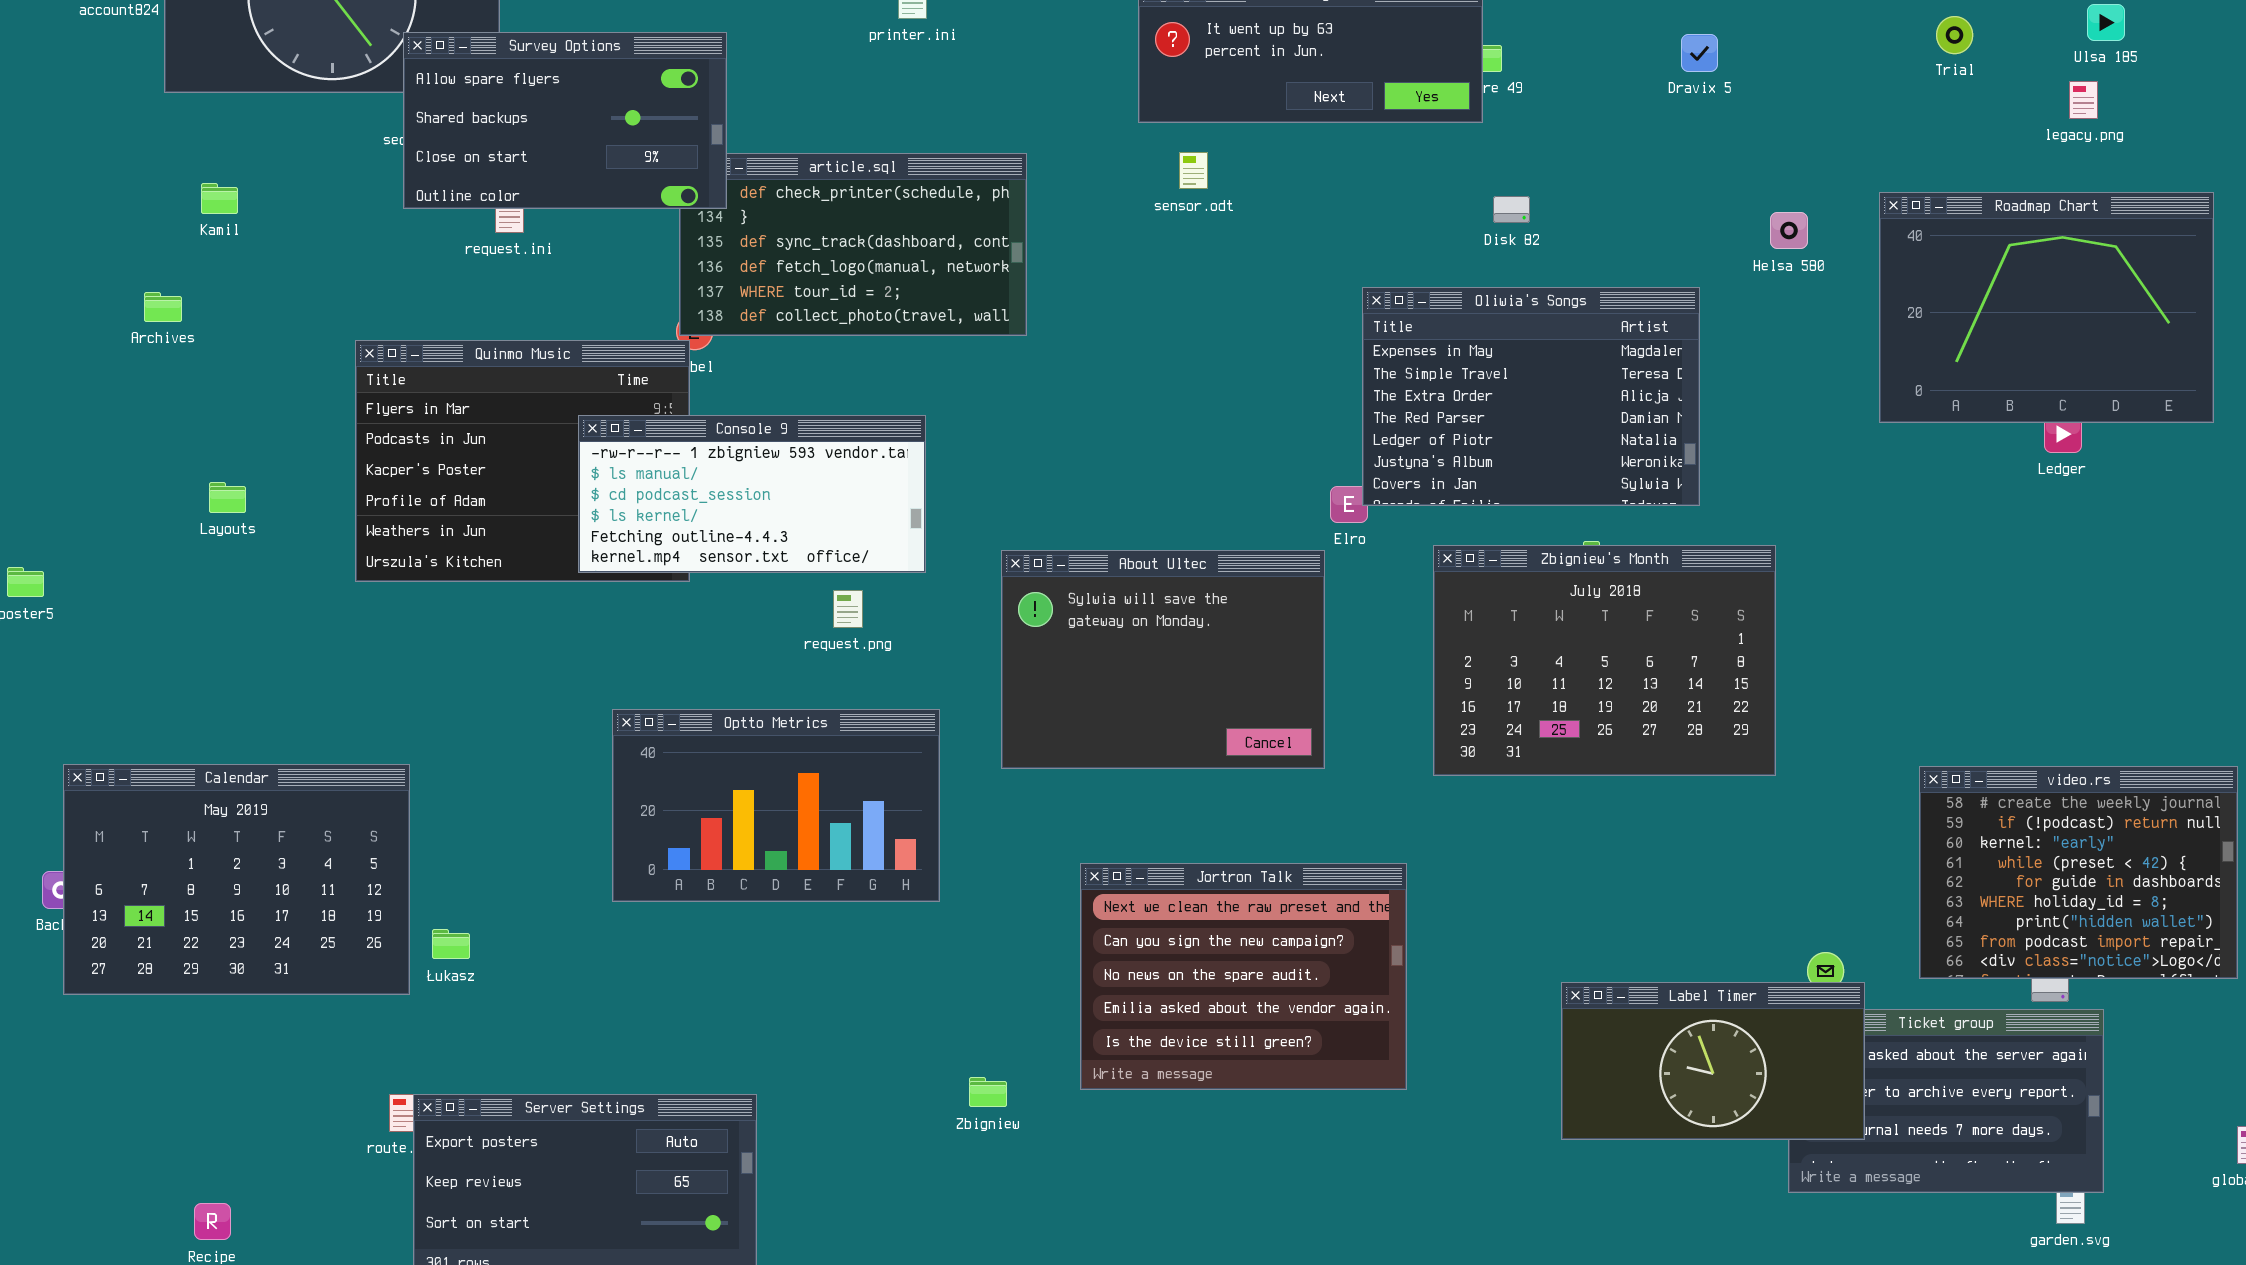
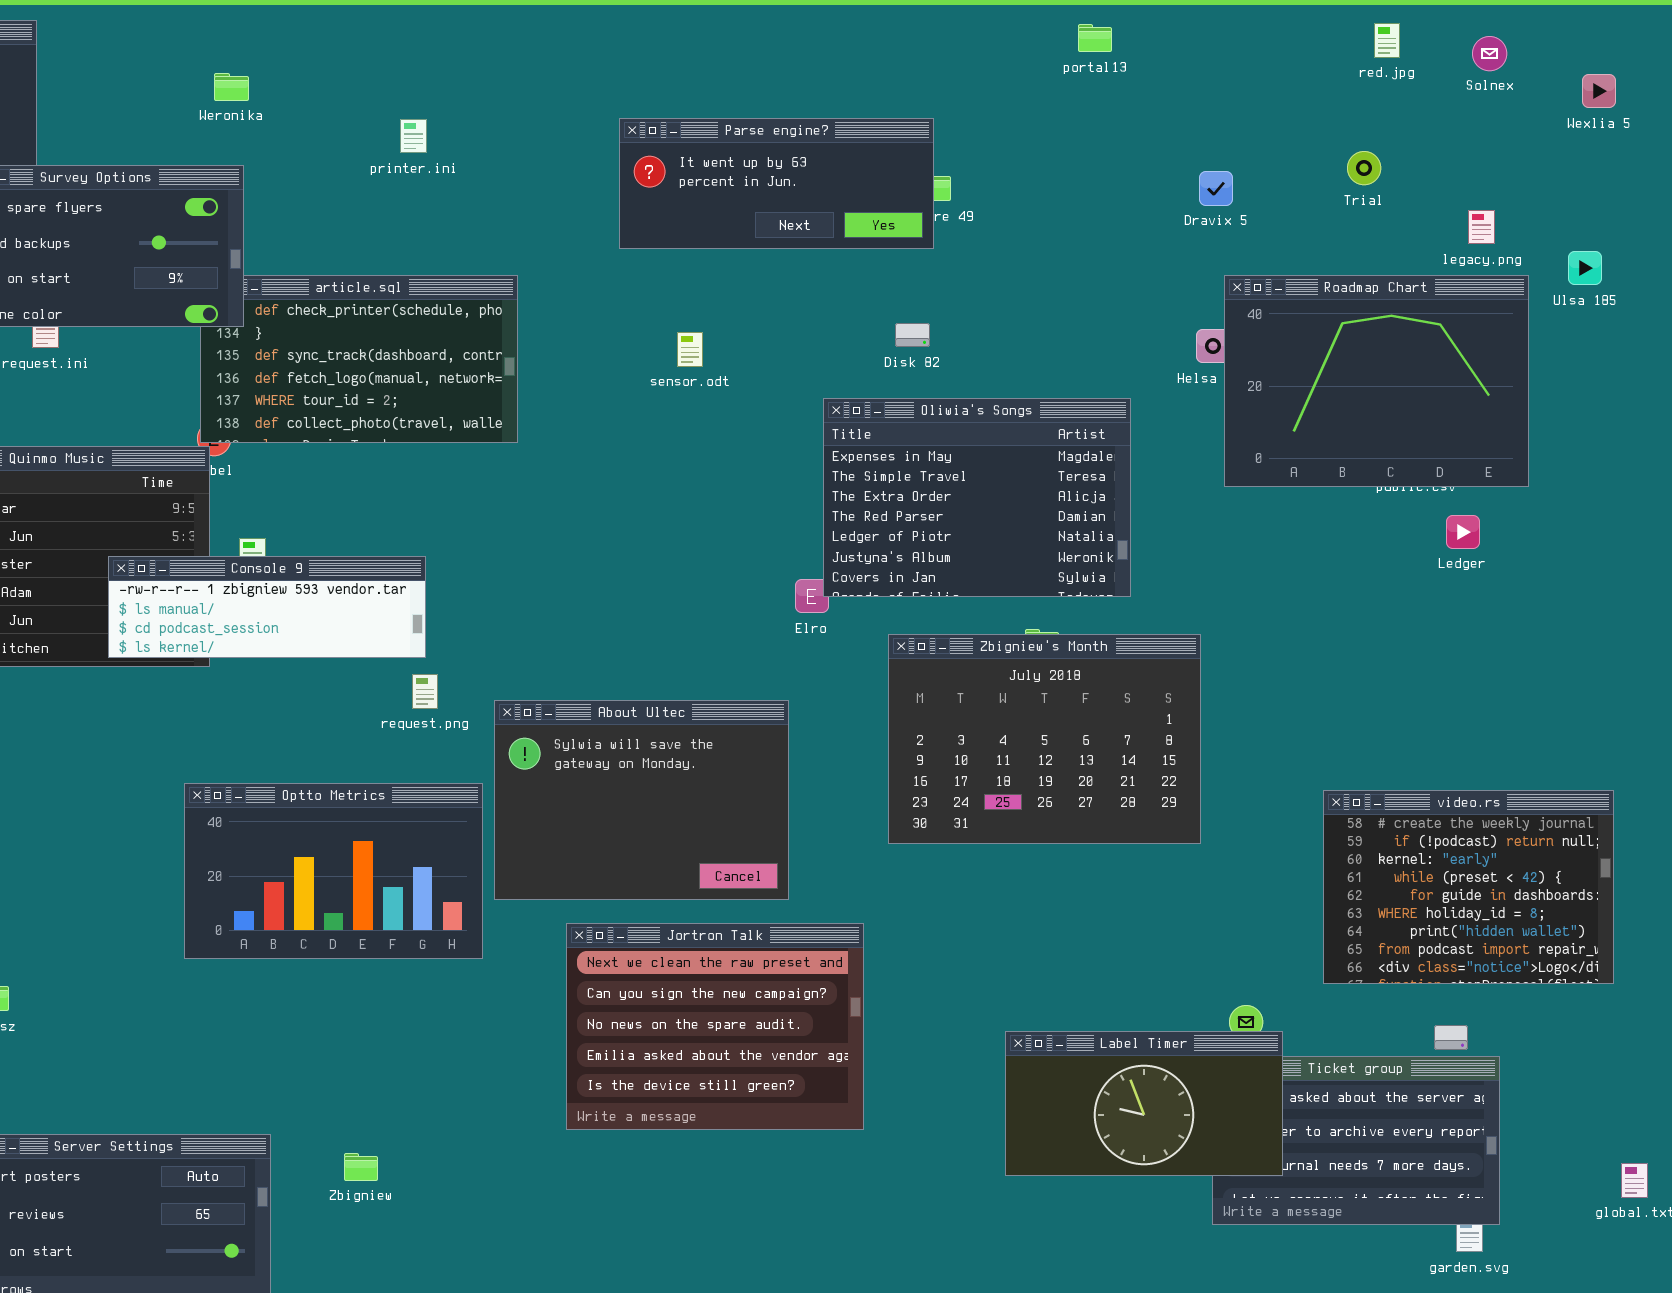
Ulsa 185: [2087,4,2125,41] -> [1568,251,1602,285], moved
Dravix 5: [1681,34,1718,72] -> [1199,171,1233,206], moved
sensor.odt: [1179,152,1208,189] -> [677,332,703,367], moved
Roadmap Chart: [1879,192,2214,423] -> [1224,275,1529,487], moved
Disk 82: [1493,196,1530,223] -> [895,323,930,347], moved
Console 9: [578,415,926,573] -> [108,556,426,658], resized
About Ultec: [1001,550,1325,769] -> [494,700,789,900], moved
request.png: [833,590,863,628] -> [412,674,438,709], moved
Optto Metrics: [612,709,940,902] -> [184,783,483,959], moved
video.rs: [1919,766,2238,979] -> [1323,790,1614,984], moved
Zbigniew: [969,1077,1007,1107] -> [344,1153,378,1181], moved

